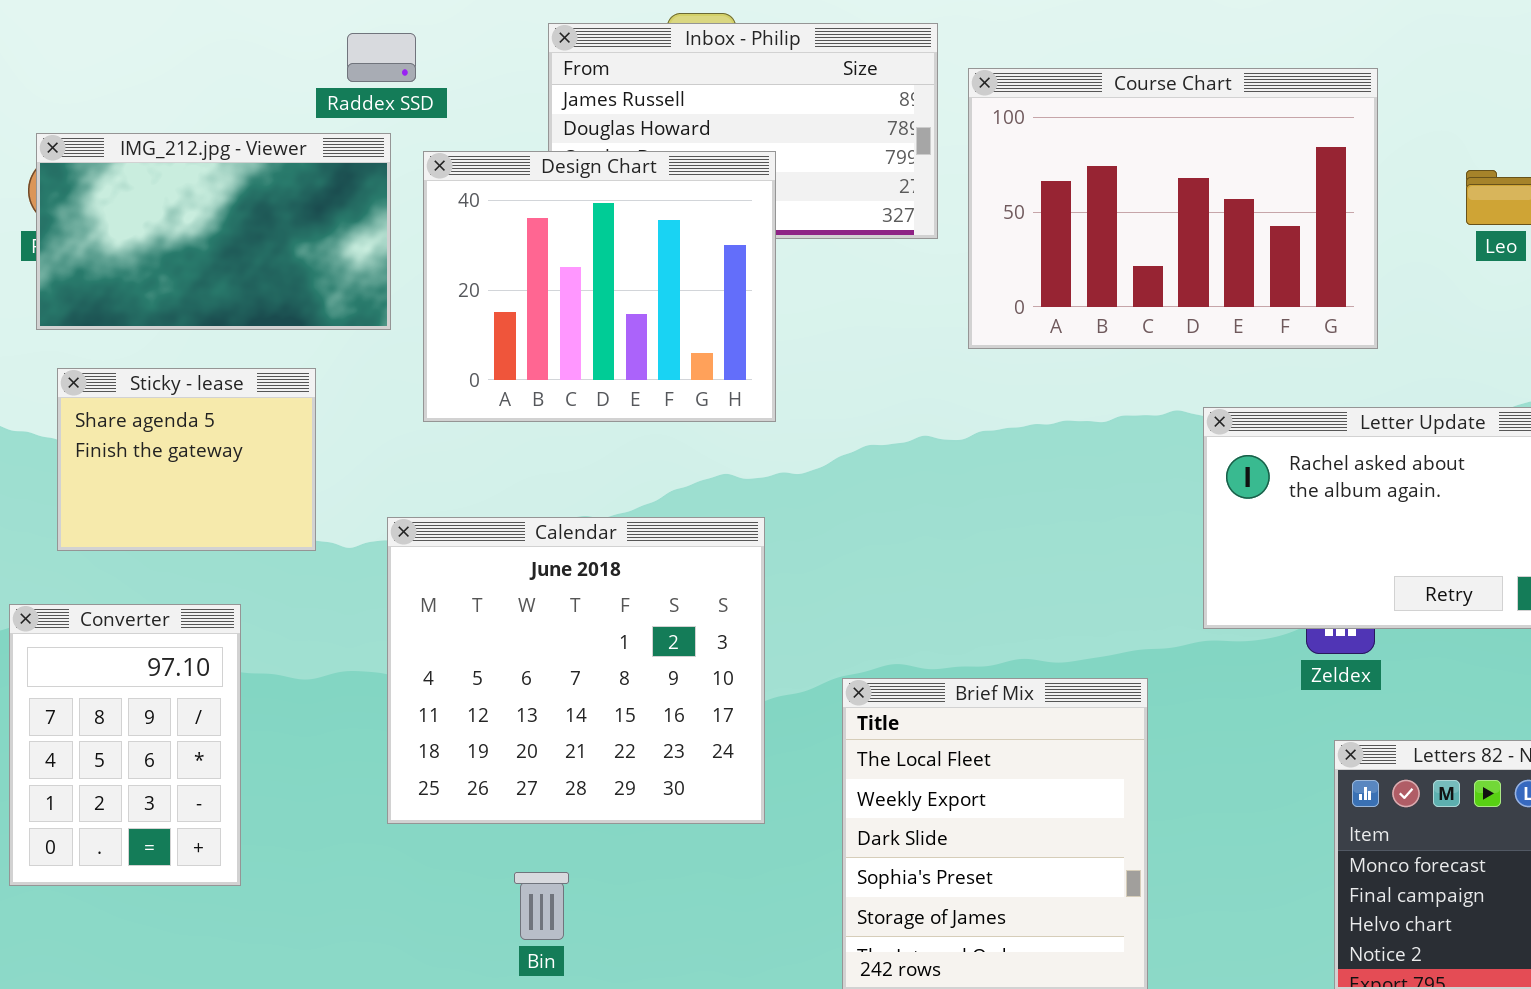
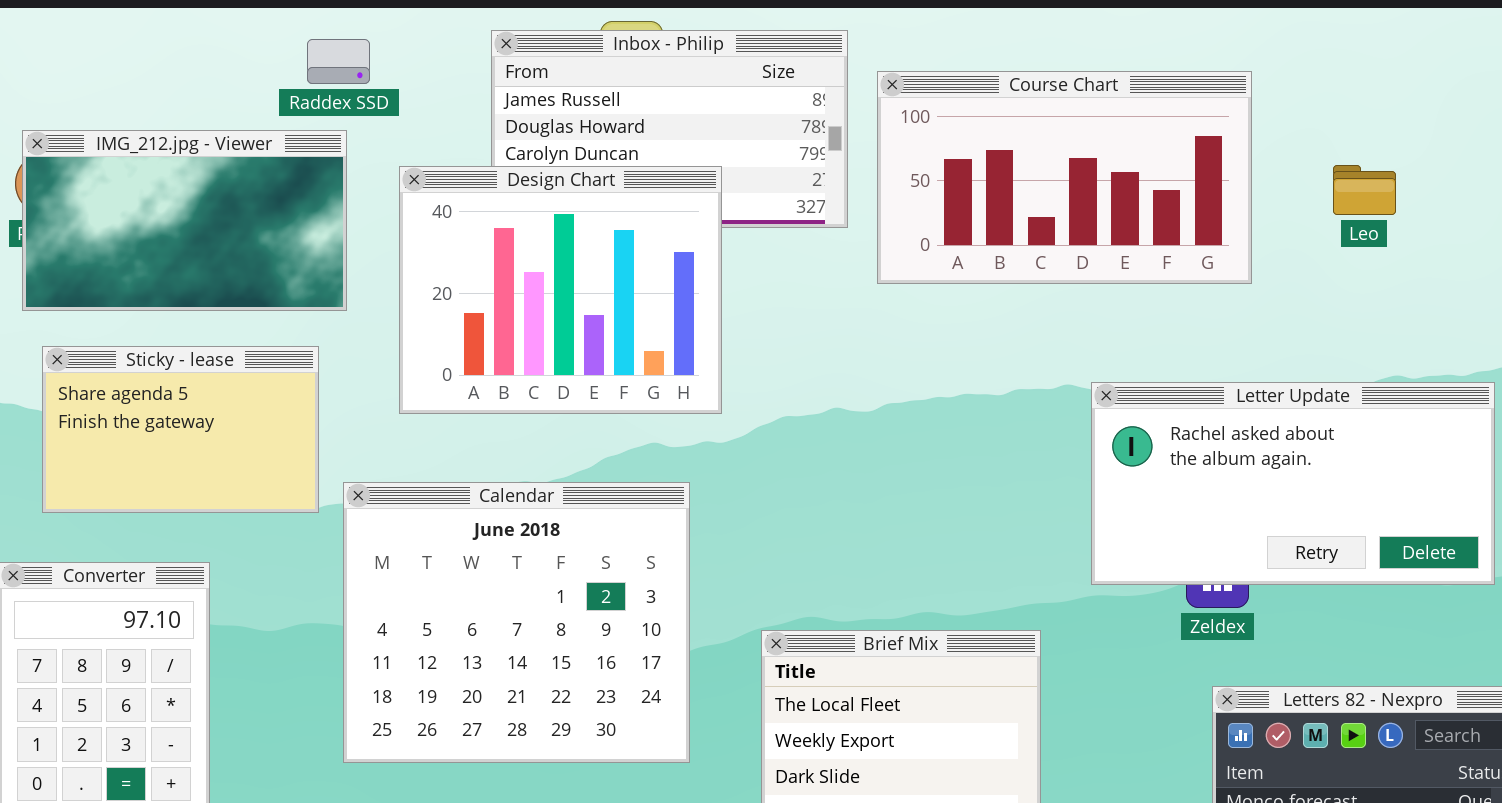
Course Chart: [968,68,1378,349] -> [877,71,1252,284], resized
Design Chart: [423,151,776,422] -> [399,166,722,414], moved
Sticky - lease: [57,368,316,551] -> [42,346,319,513], resized

